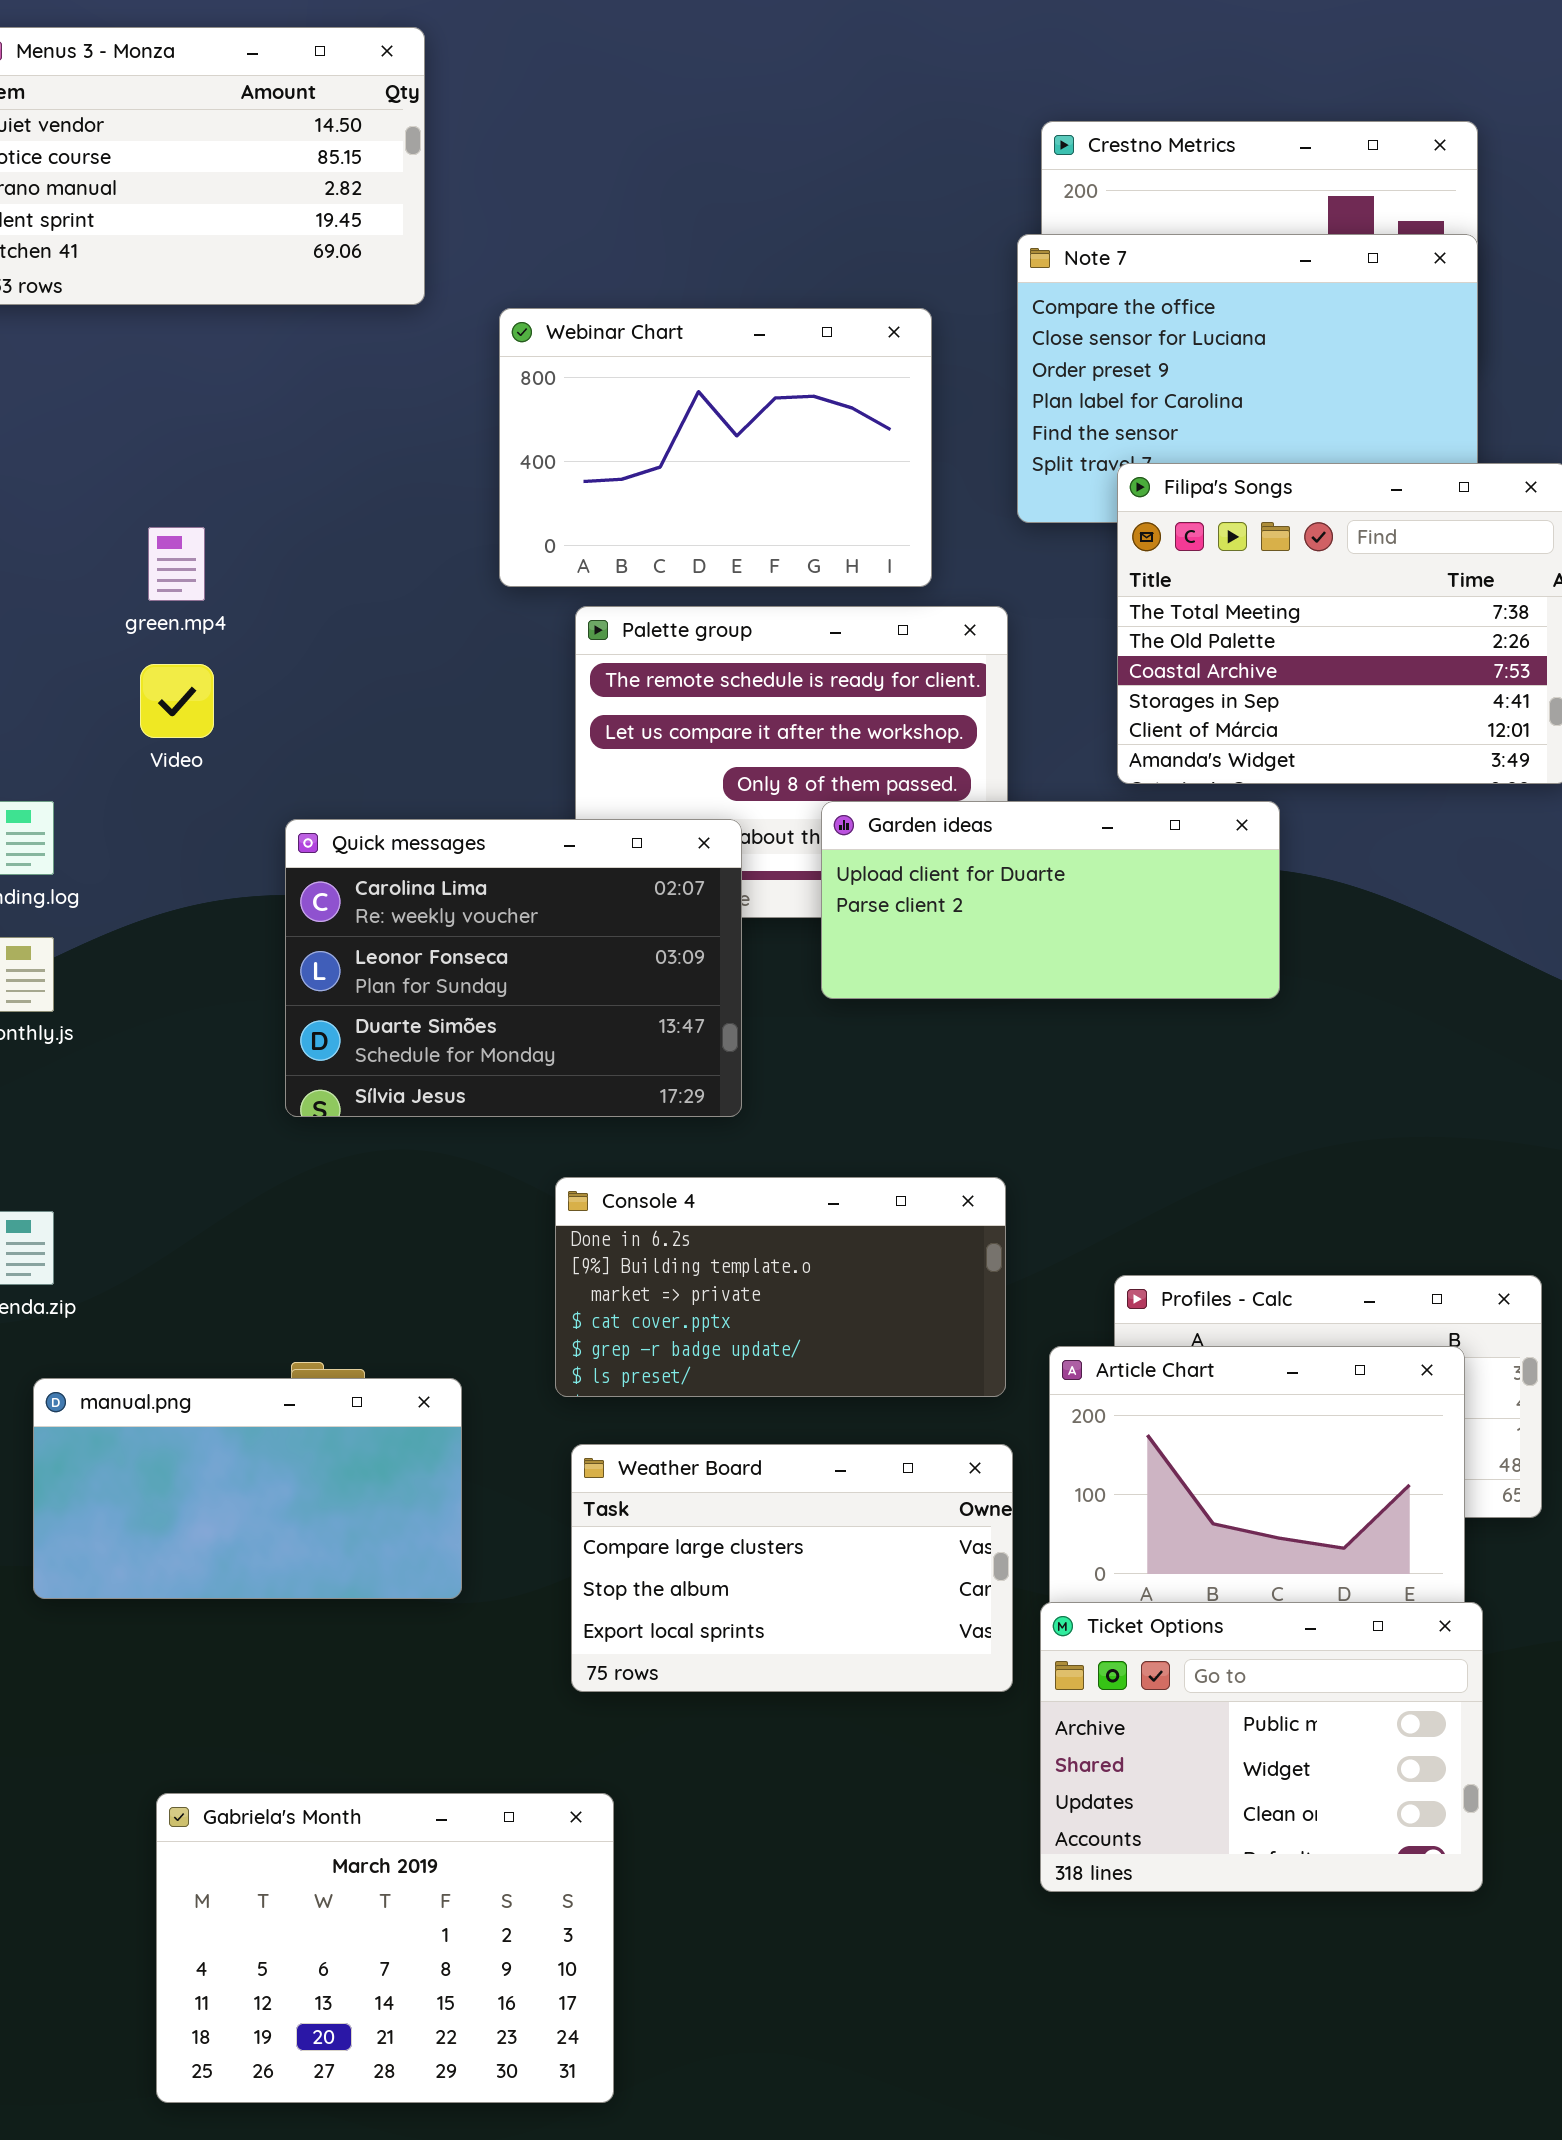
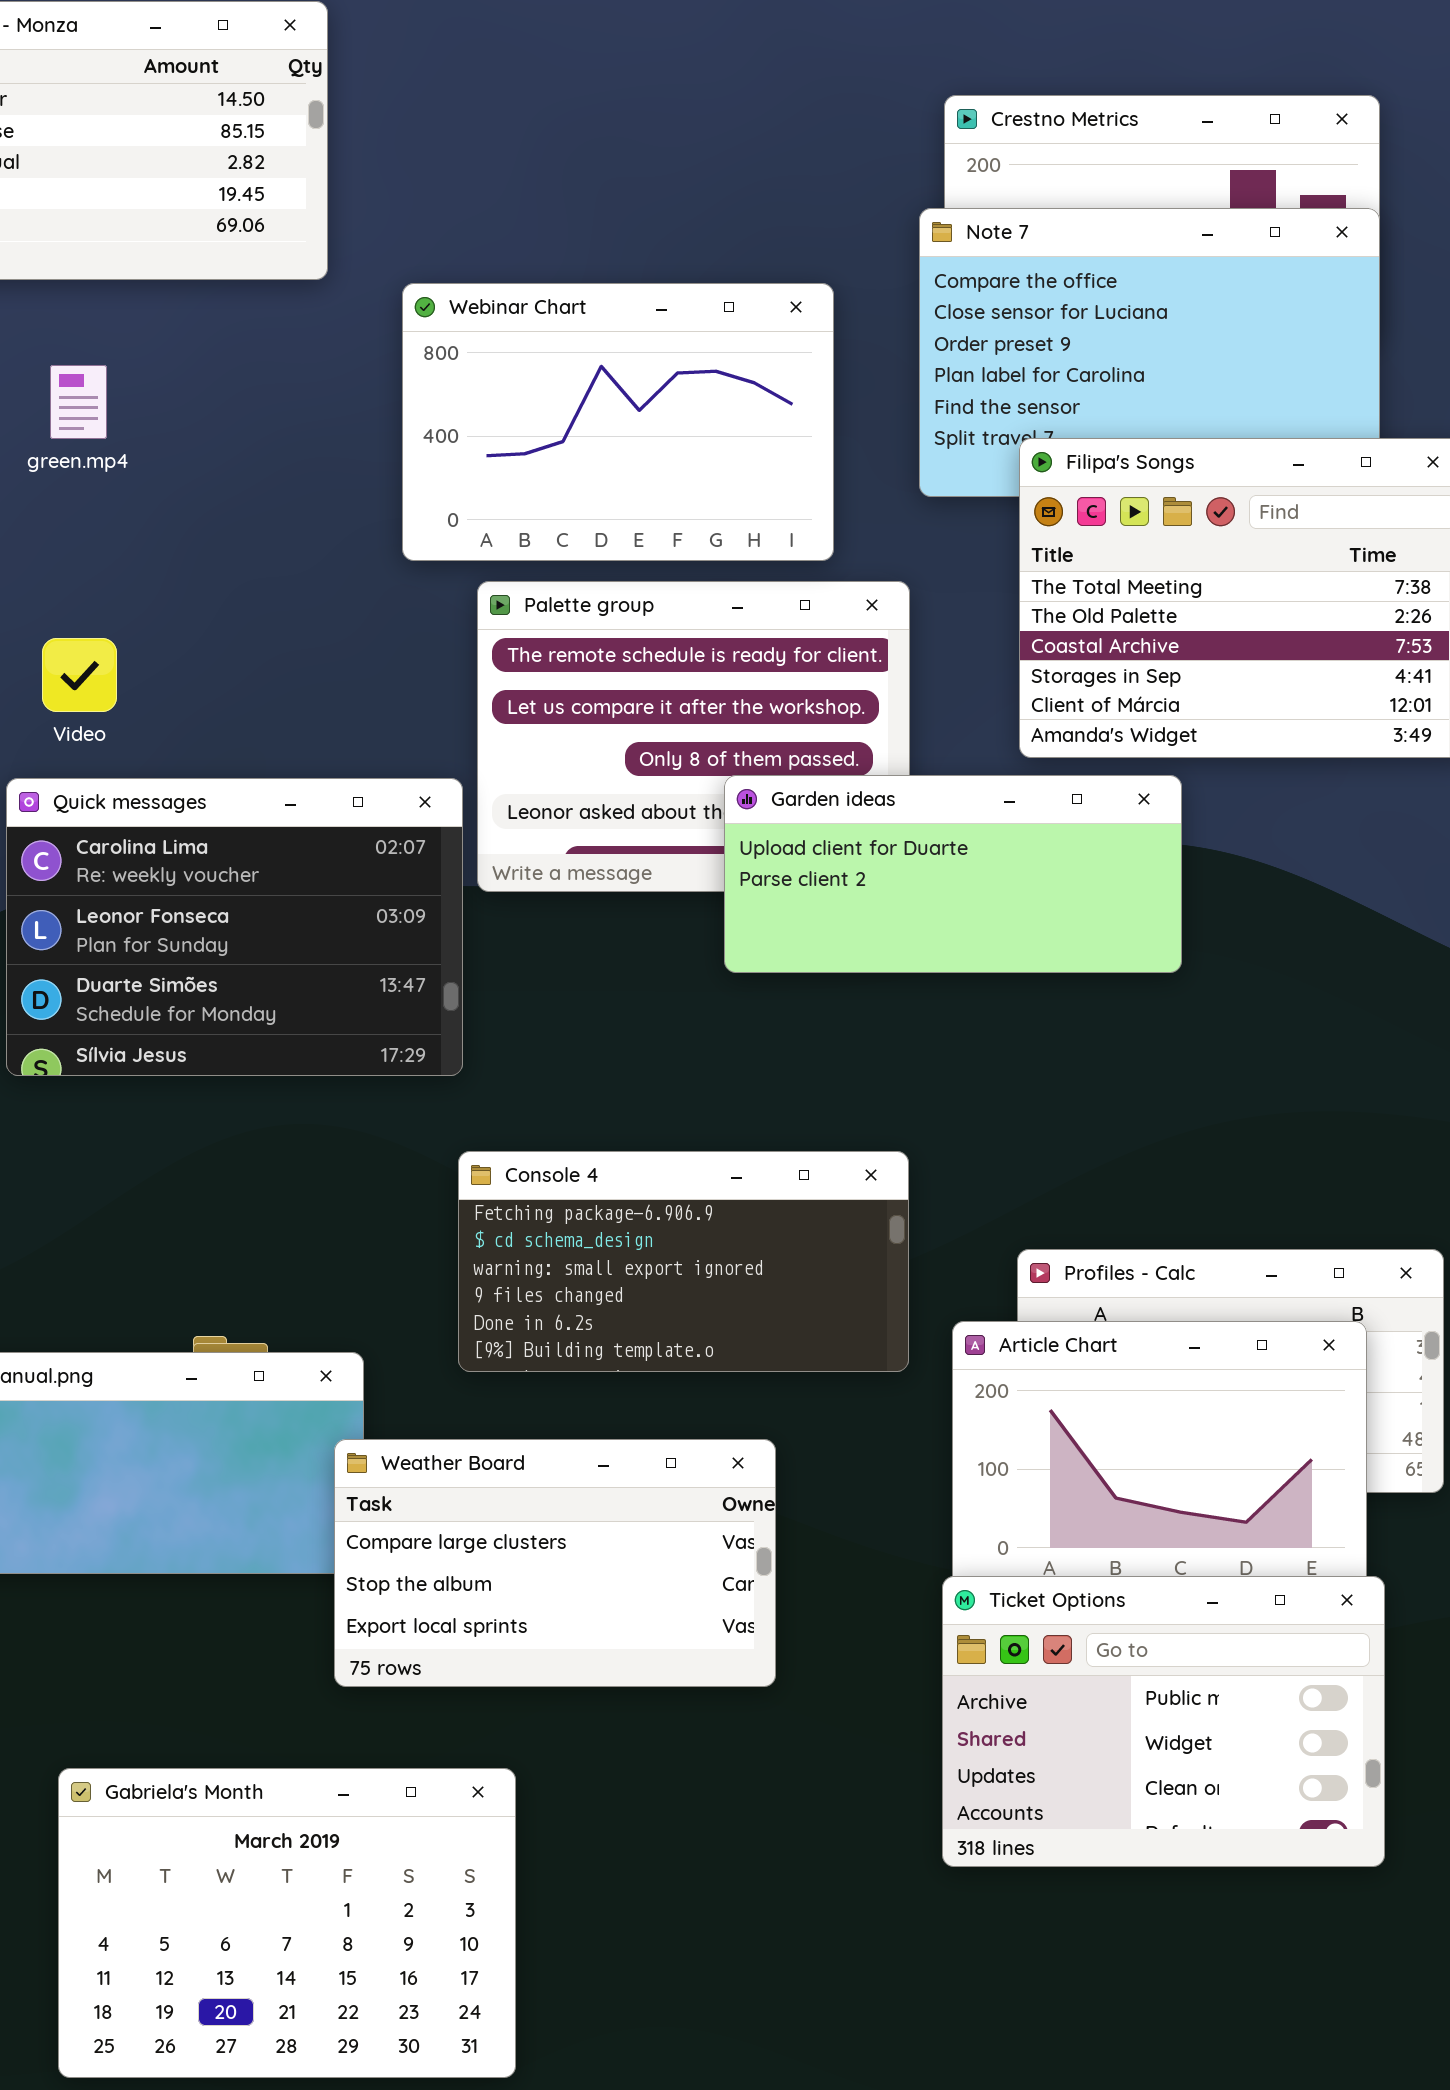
green.mp4: [148,527,205,601] -> [50,365,107,439], moved
Quick messages: [285,819,742,1117] -> [6,778,463,1076], moved
Console 4: [555,1177,1006,1397] -> [458,1151,909,1372], scrolled up 4 rows
Weather Board: [571,1444,1013,1692] -> [334,1439,776,1687], moved

